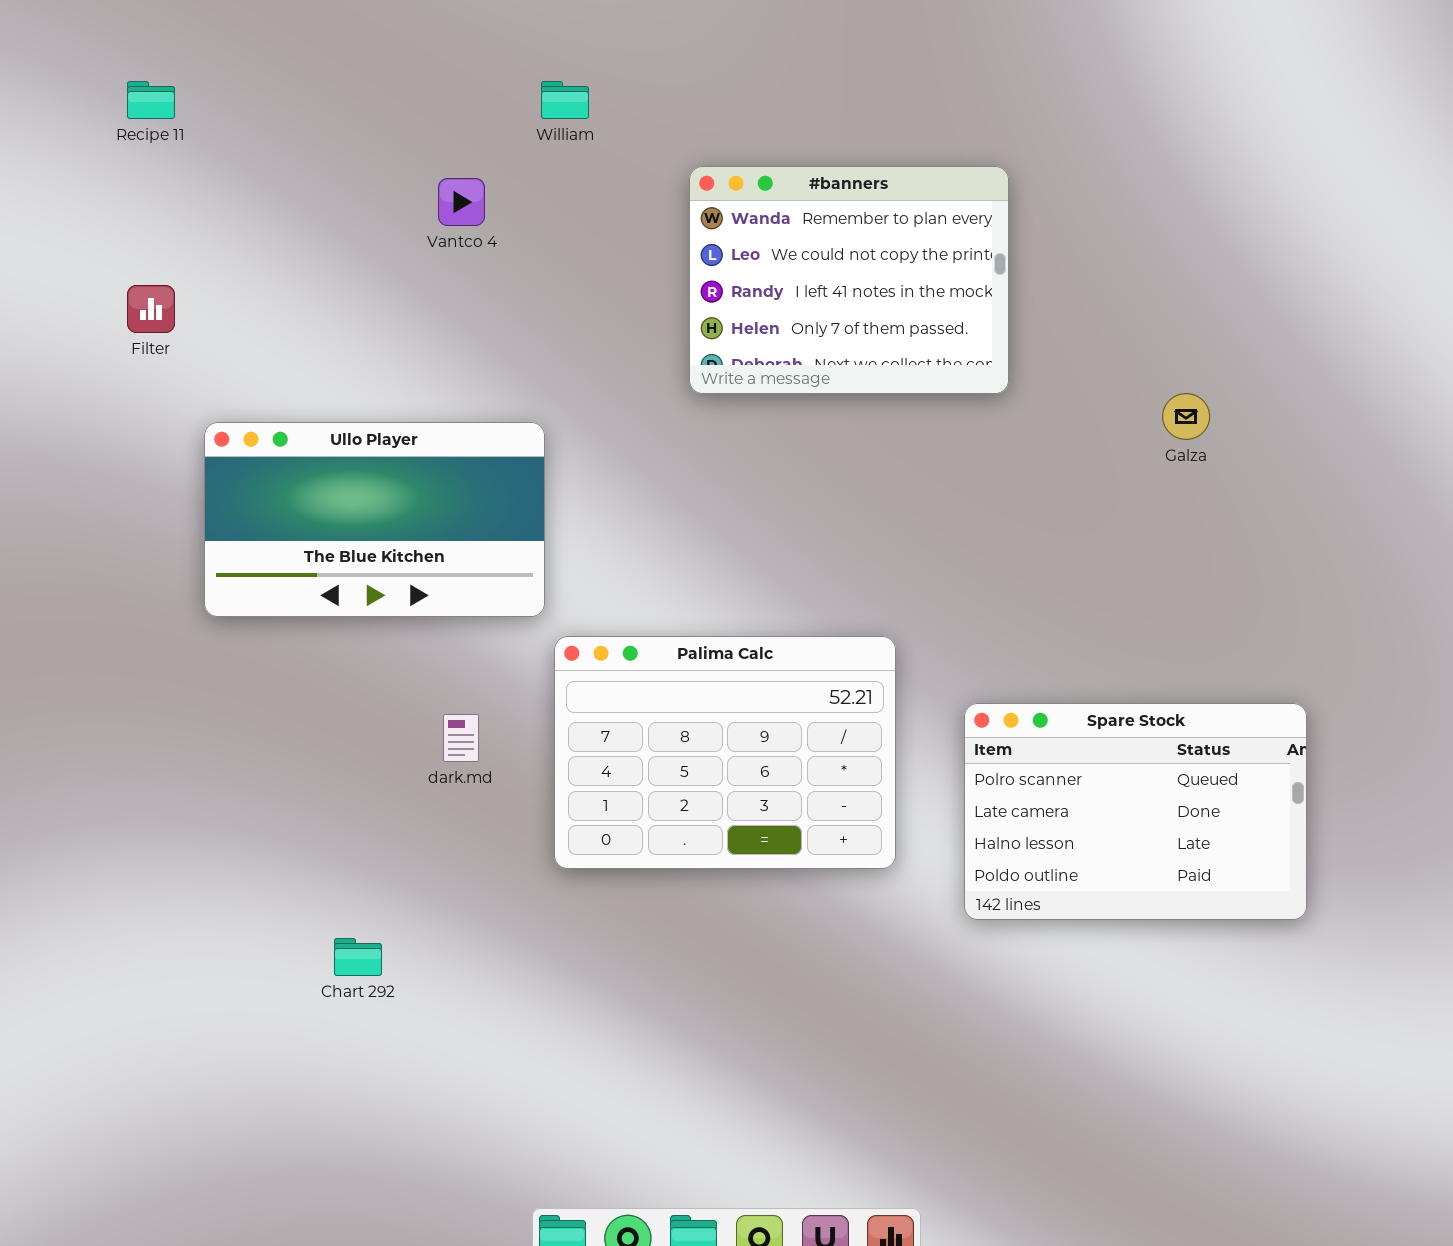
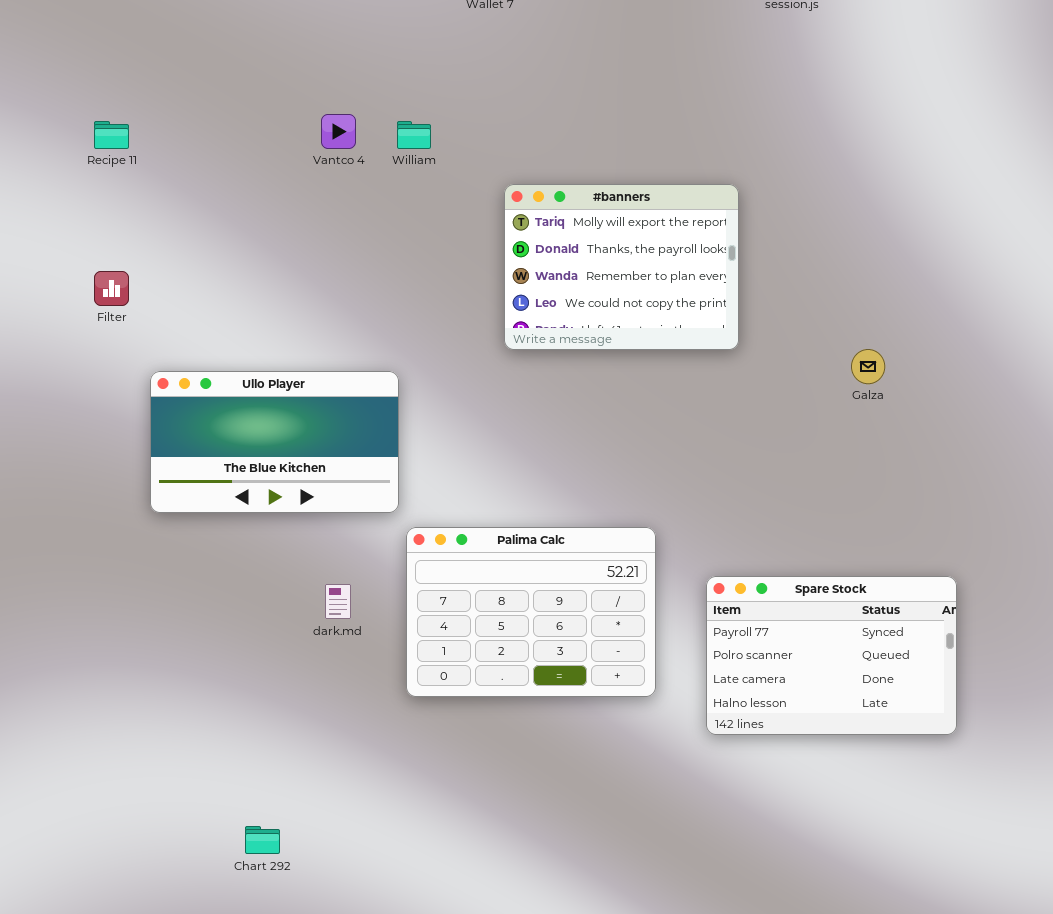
#banners: [689,166,1009,394] -> [504,184,739,350], scrolled up 2 rows
Vantco 4: [438,178,485,226] -> [321,114,356,149], moved
Spare Stock: [964,703,1307,920] -> [706,576,957,735], scrolled up 1 row
Chart 292: [334,938,382,976] -> [245,826,280,854], moved

